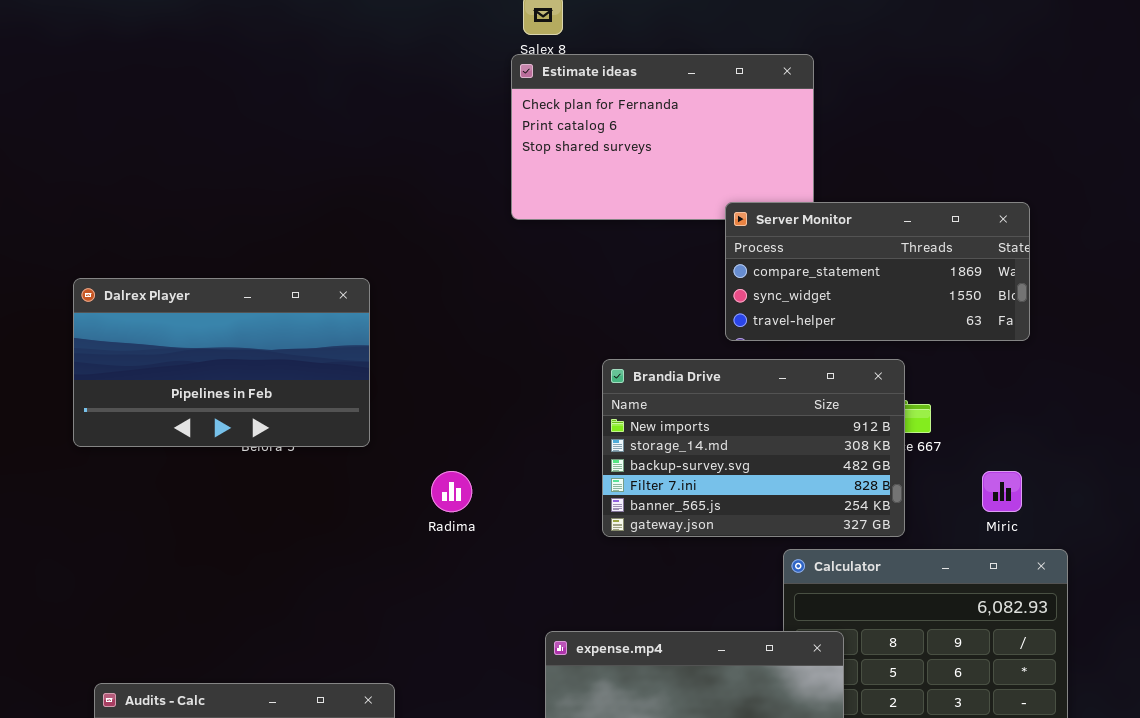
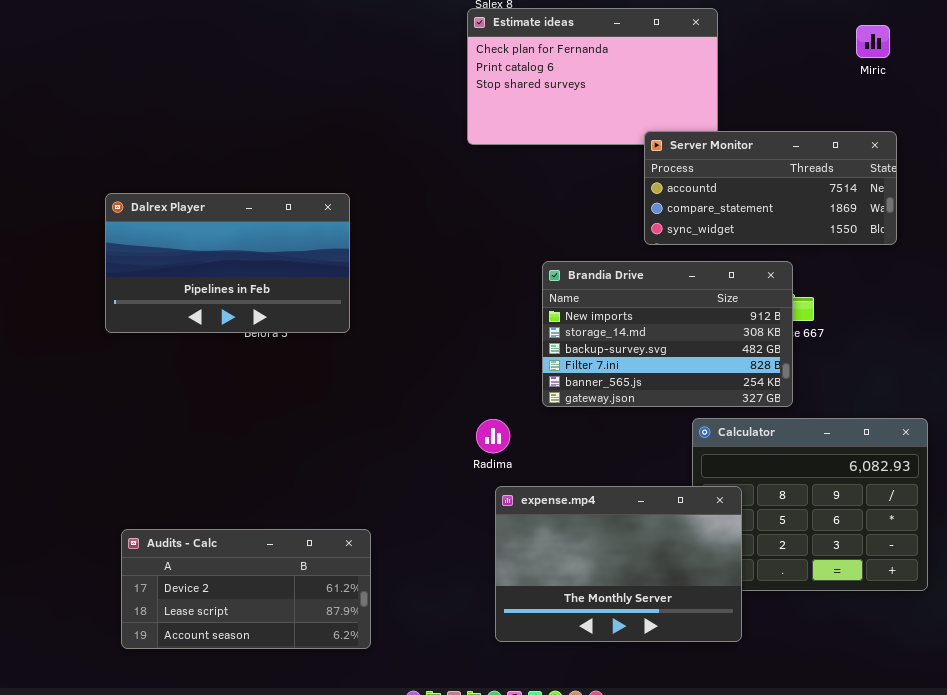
Server Monitor: [725,202,1030,341] -> [644,131,897,245], scrolled up 1 row
Radima: [431,471,472,512] -> [476,419,510,453], moved
Miric: [982,471,1022,512] -> [856,25,890,58], moved

